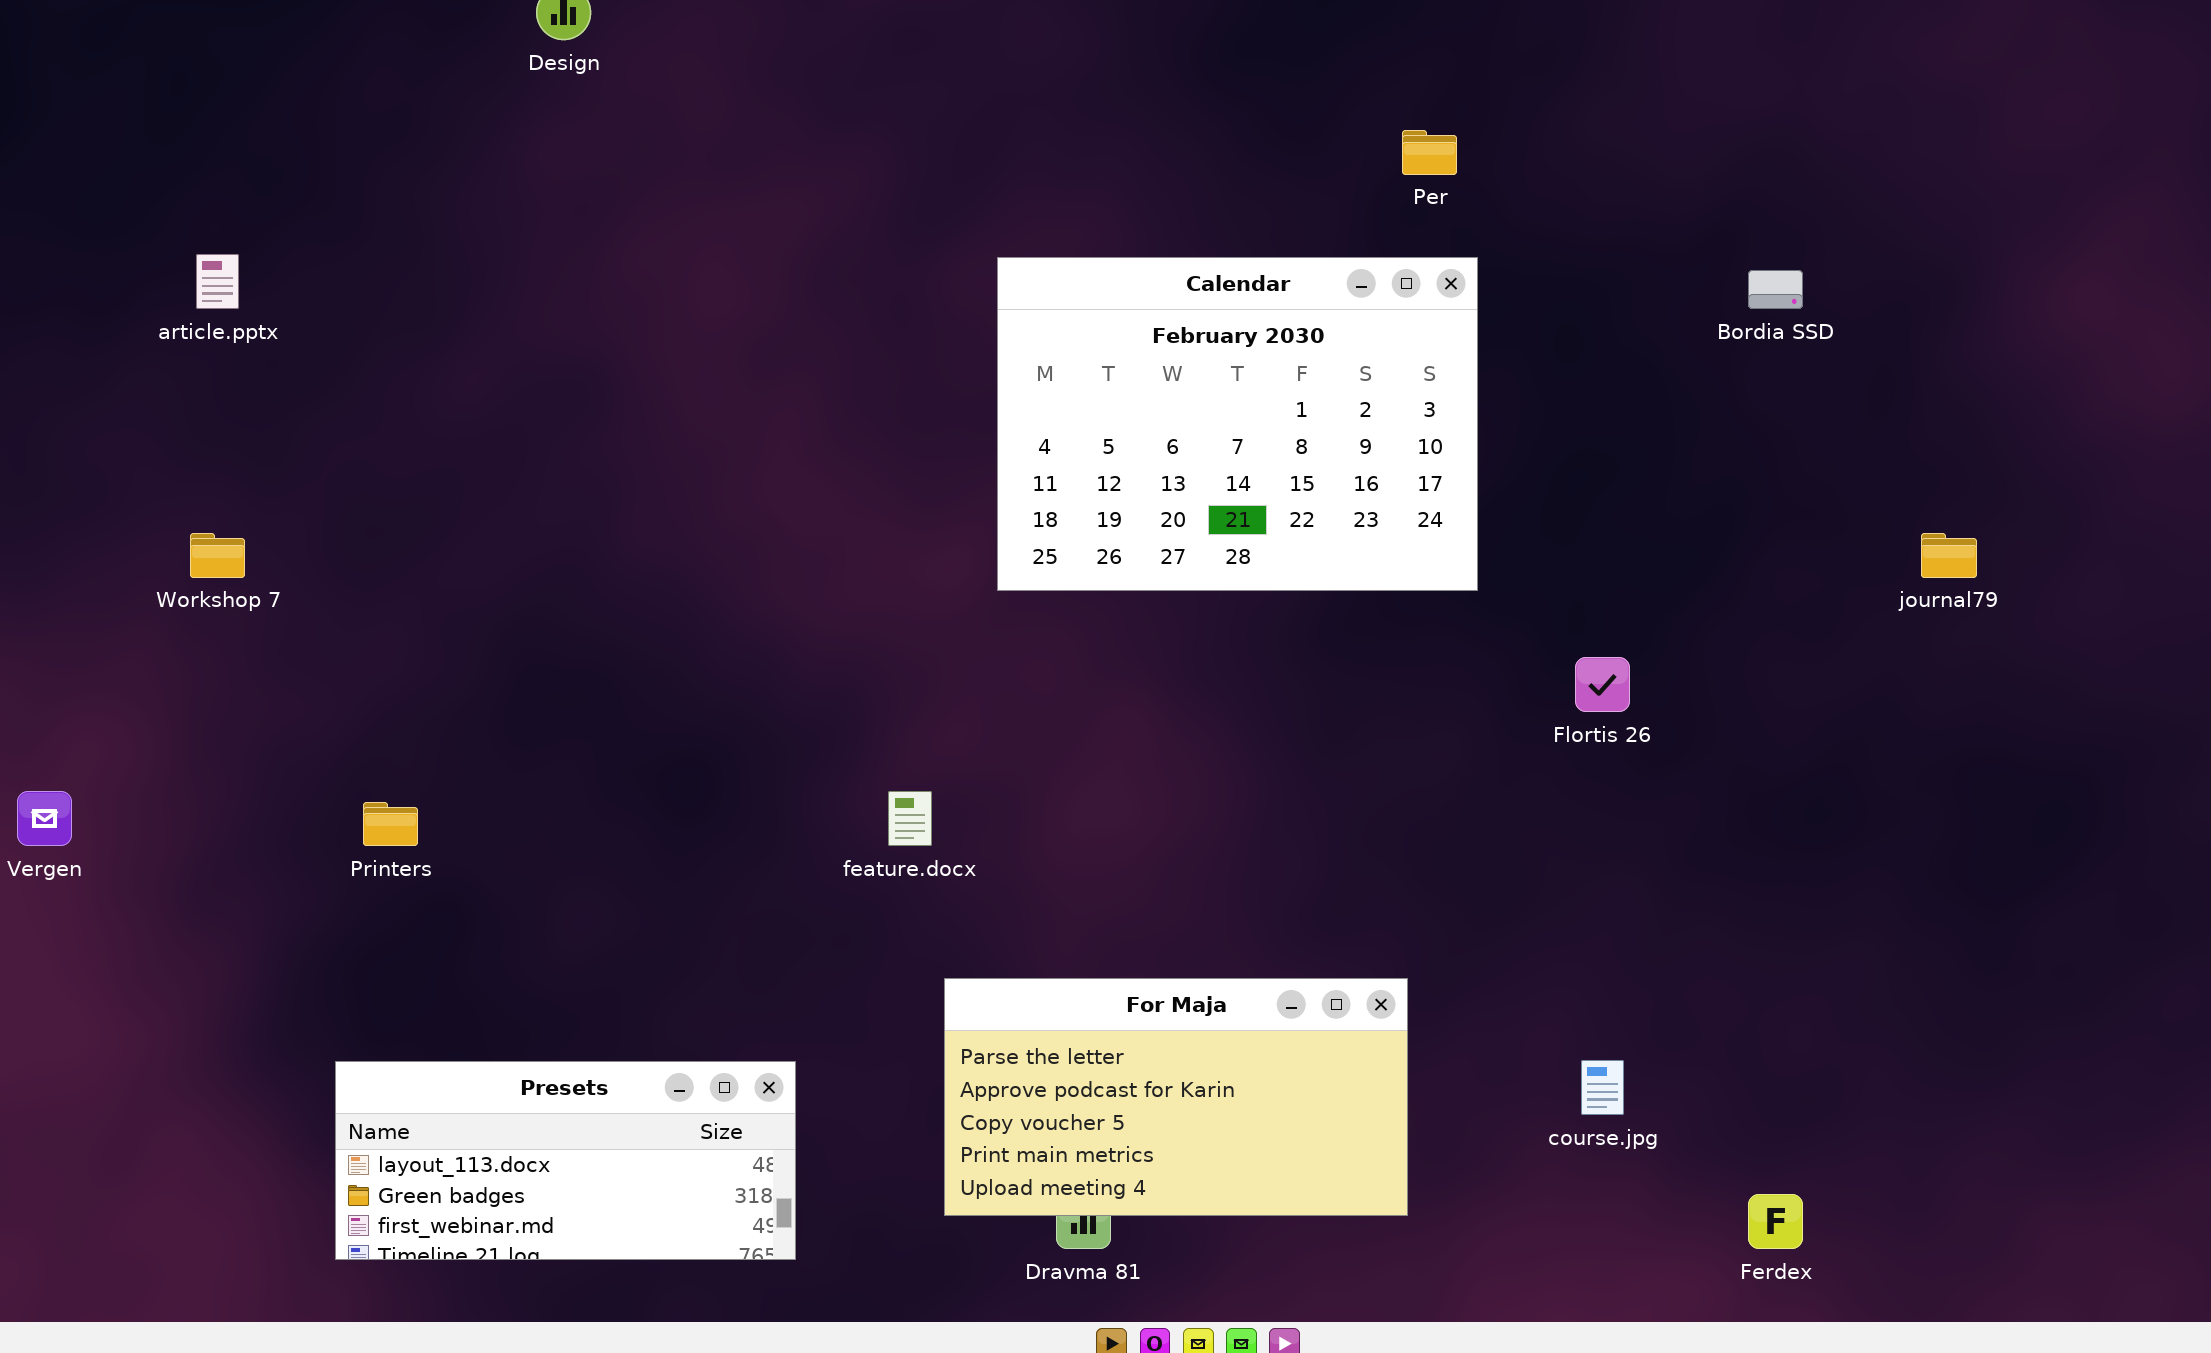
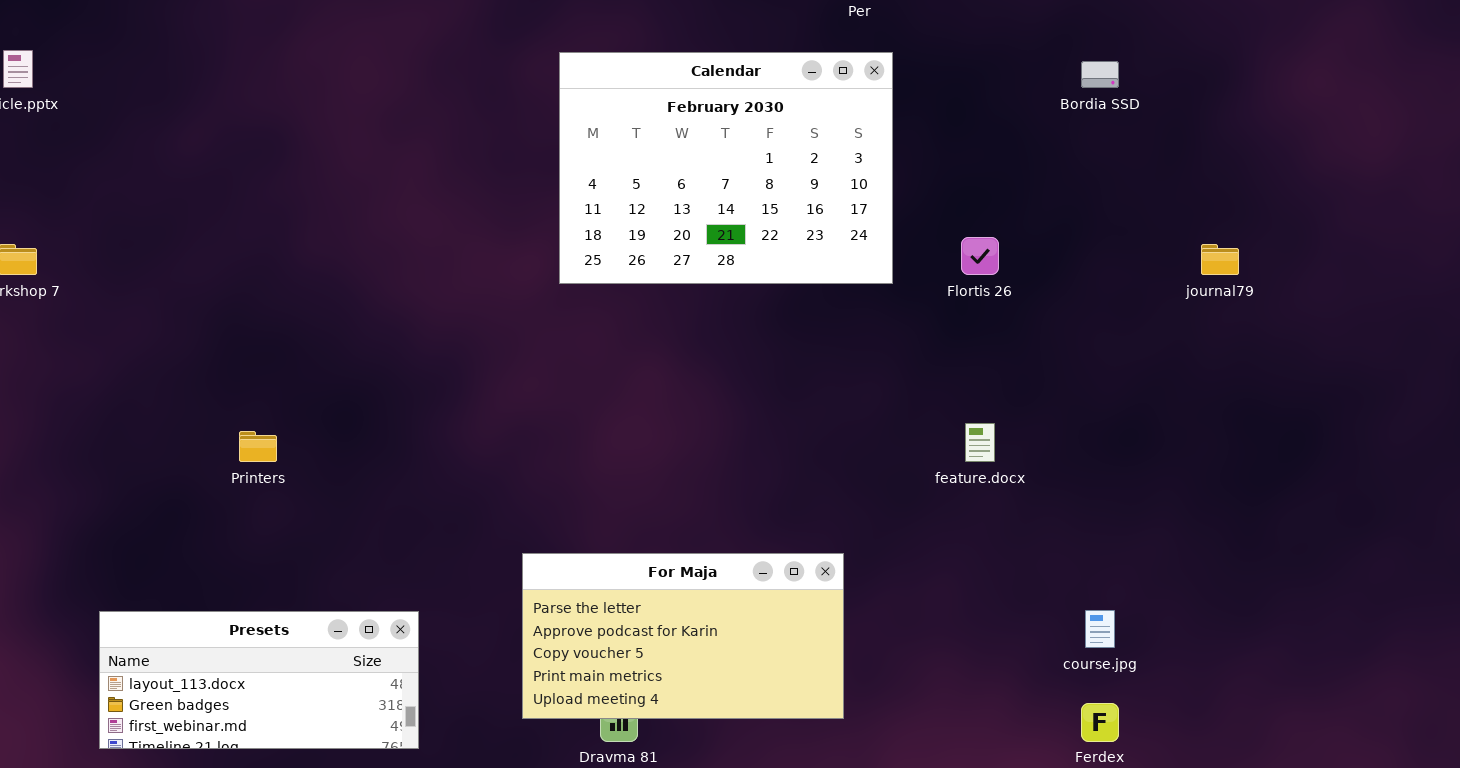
Flortis 26: [1575,657,1630,712] -> [961,237,999,275], moved
feature.docx: [888,791,932,846] -> [965,423,995,462], moved
Printers: [363,802,418,846] -> [239,431,277,462], moved
course.jpg: [1581,1060,1624,1115] -> [1085,610,1115,648], moved

